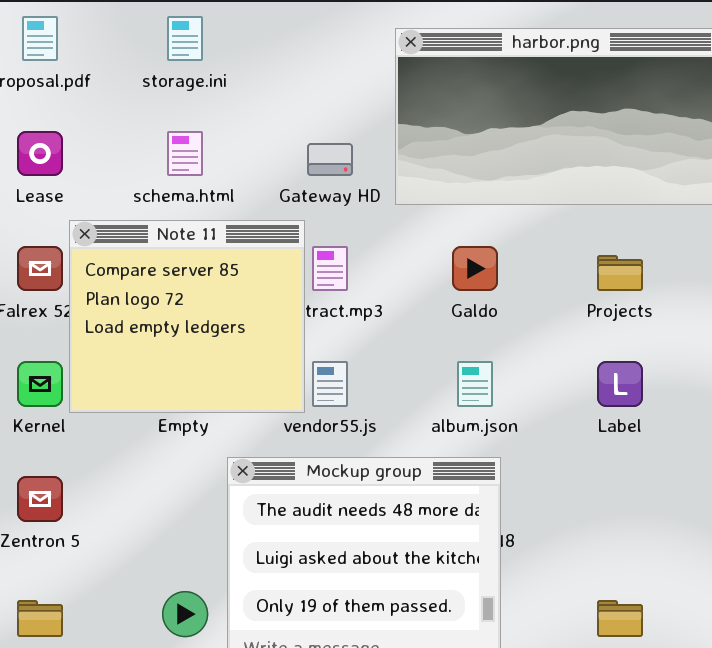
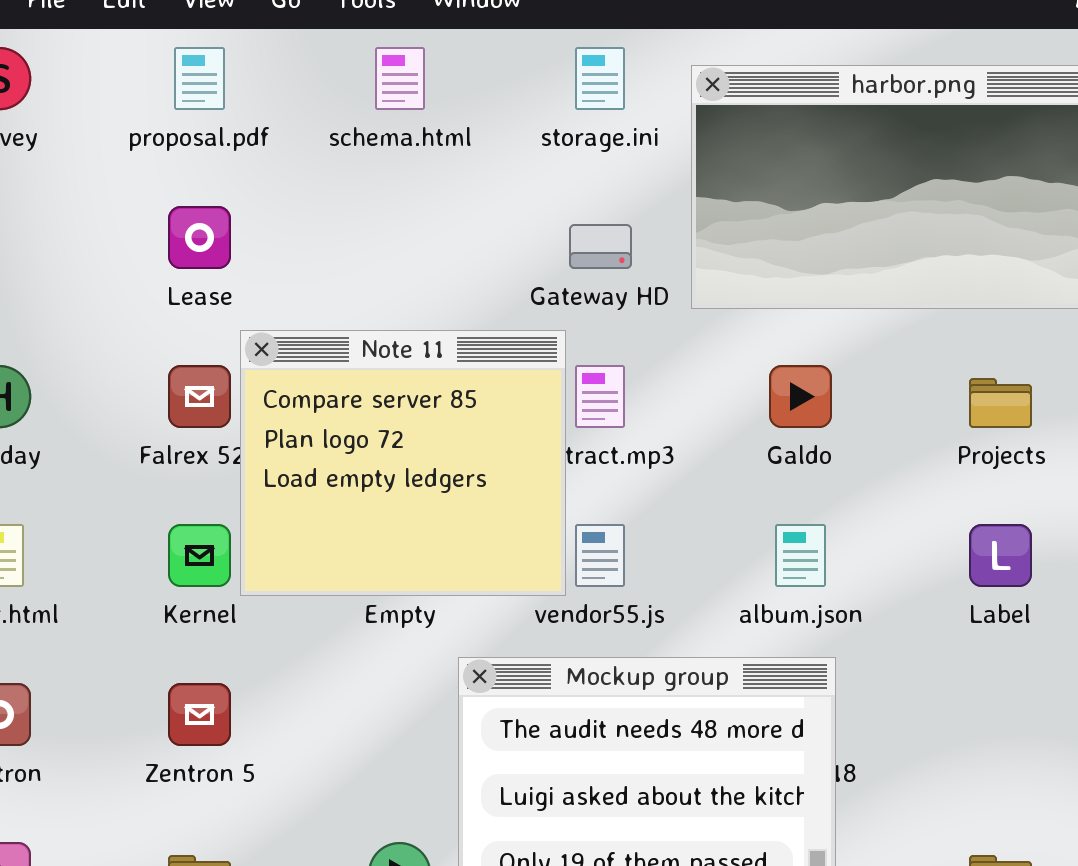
storage.ini: [167,16,203,61] -> [575,47,625,110], moved
schema.html: [167,131,203,176] -> [375,47,425,110], moved

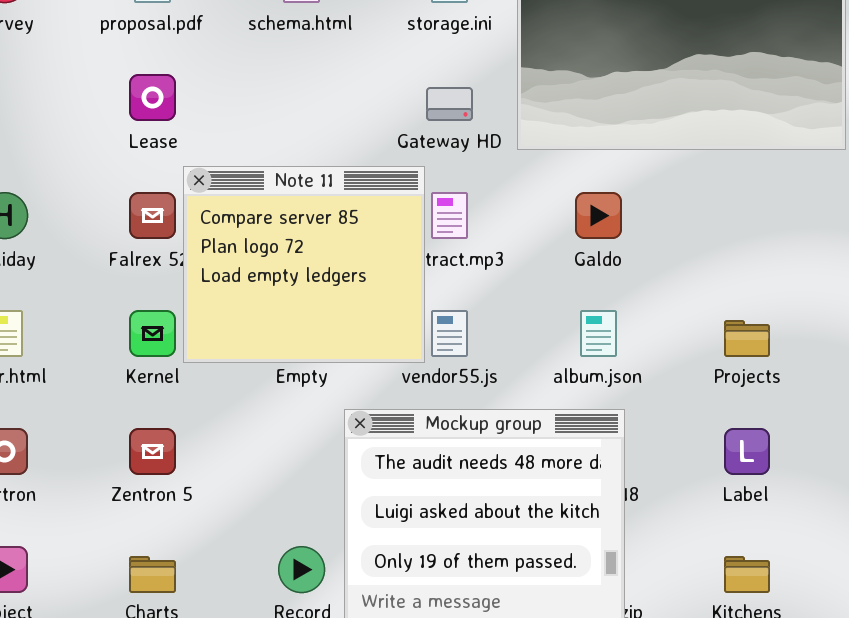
Projects: [969,378,1032,428] -> [724,320,770,357], moved
Label: [969,524,1032,587] -> [724,428,770,475], moved

